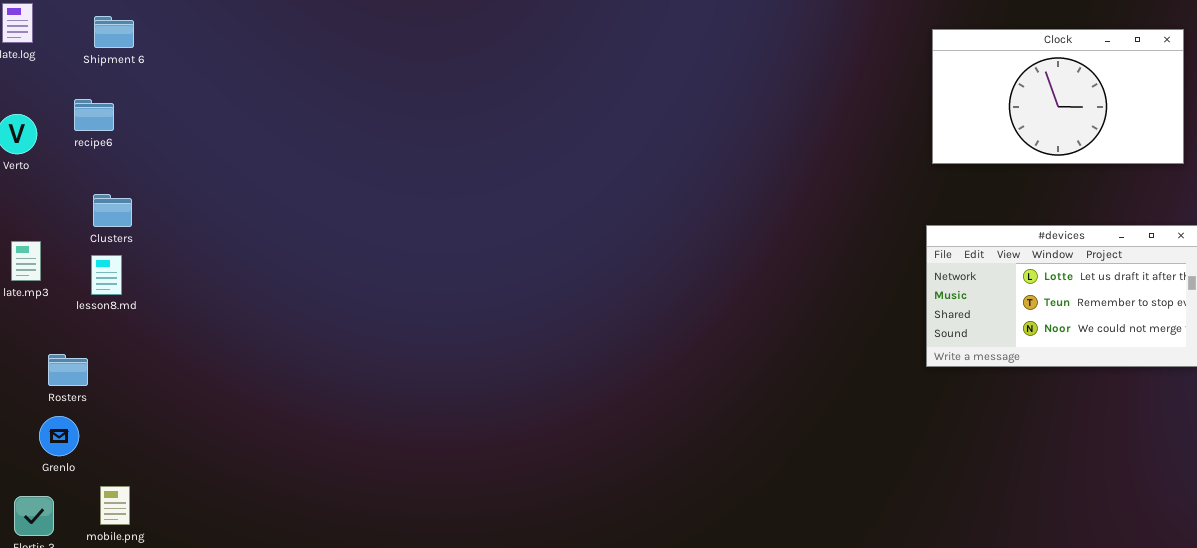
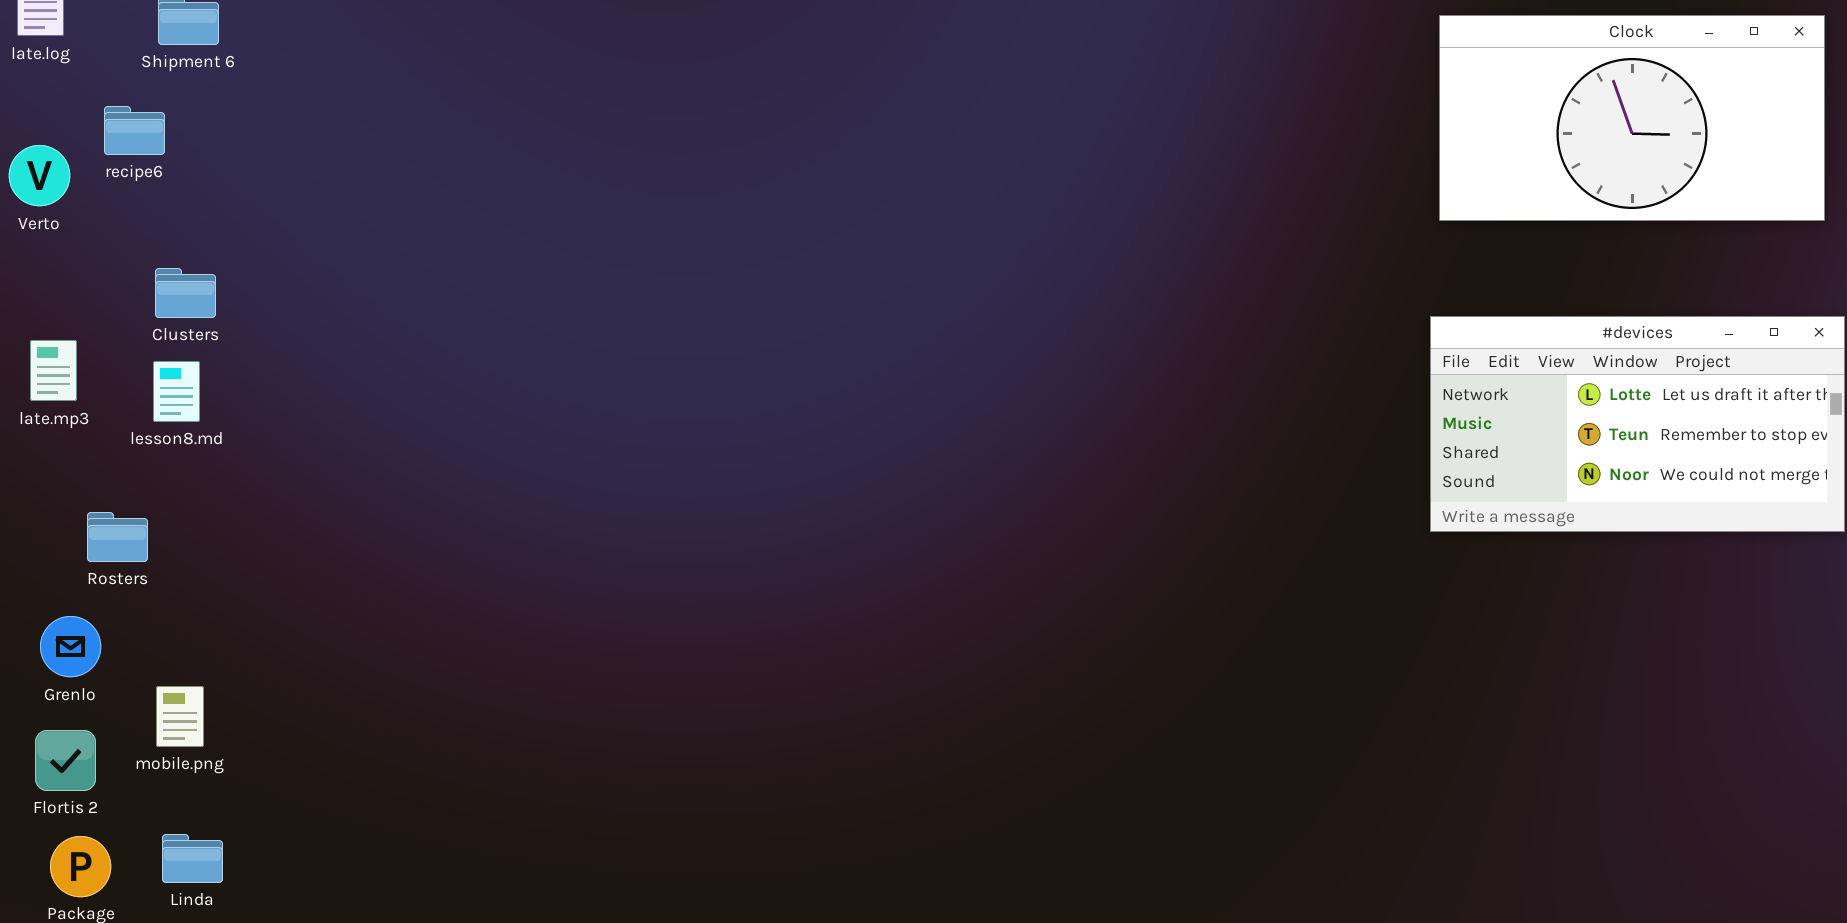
recipe6: [74,99,114,131] -> [104,106,165,155], moved
Grenlo: [39,416,79,456] -> [40,616,101,677], moved
mobile.png: [100,486,130,525] -> [156,686,204,747], moved

